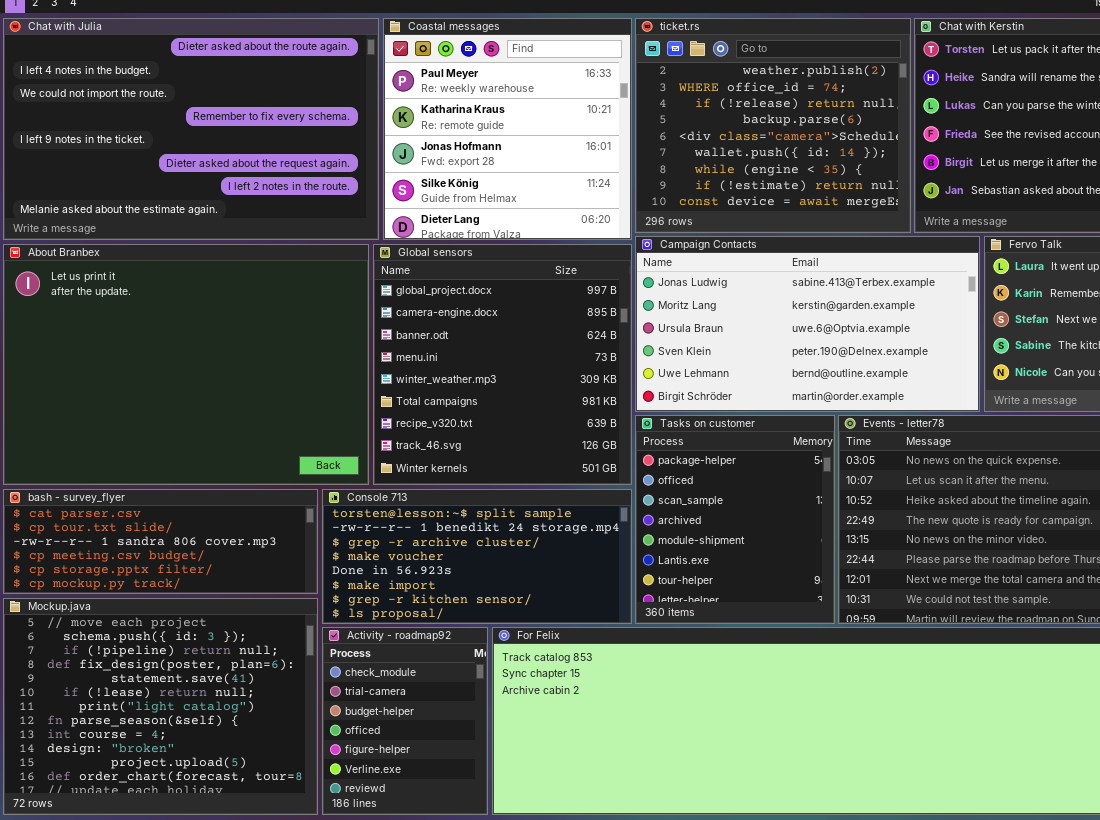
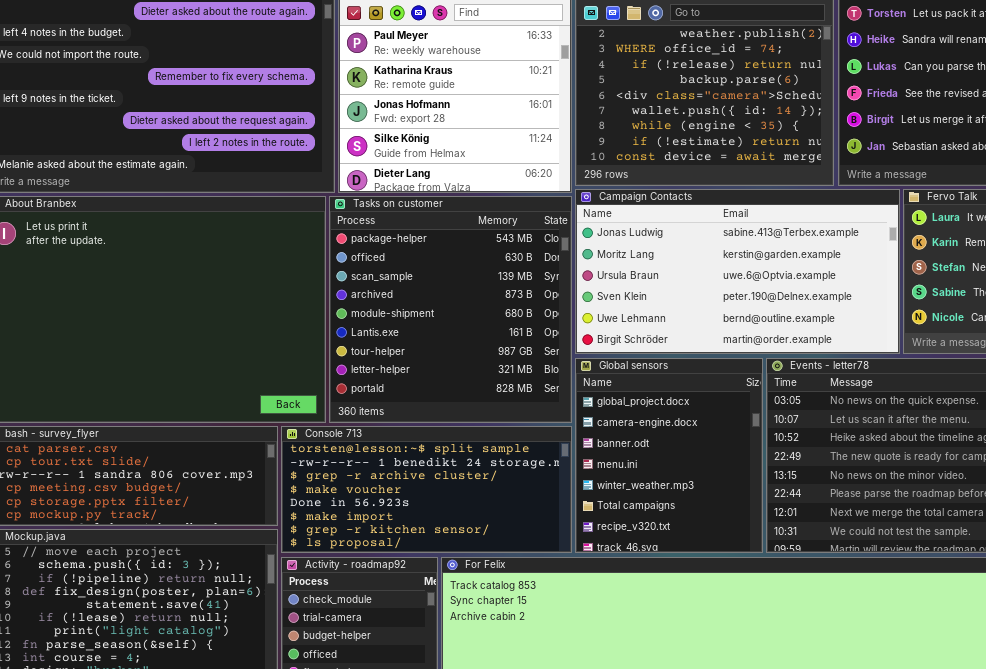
Global sensors: [373,244,632,485] -> [575,358,763,553], moved, resized
Tasks on customer: [635,415,835,624] -> [329,196,572,423], moved, resized

